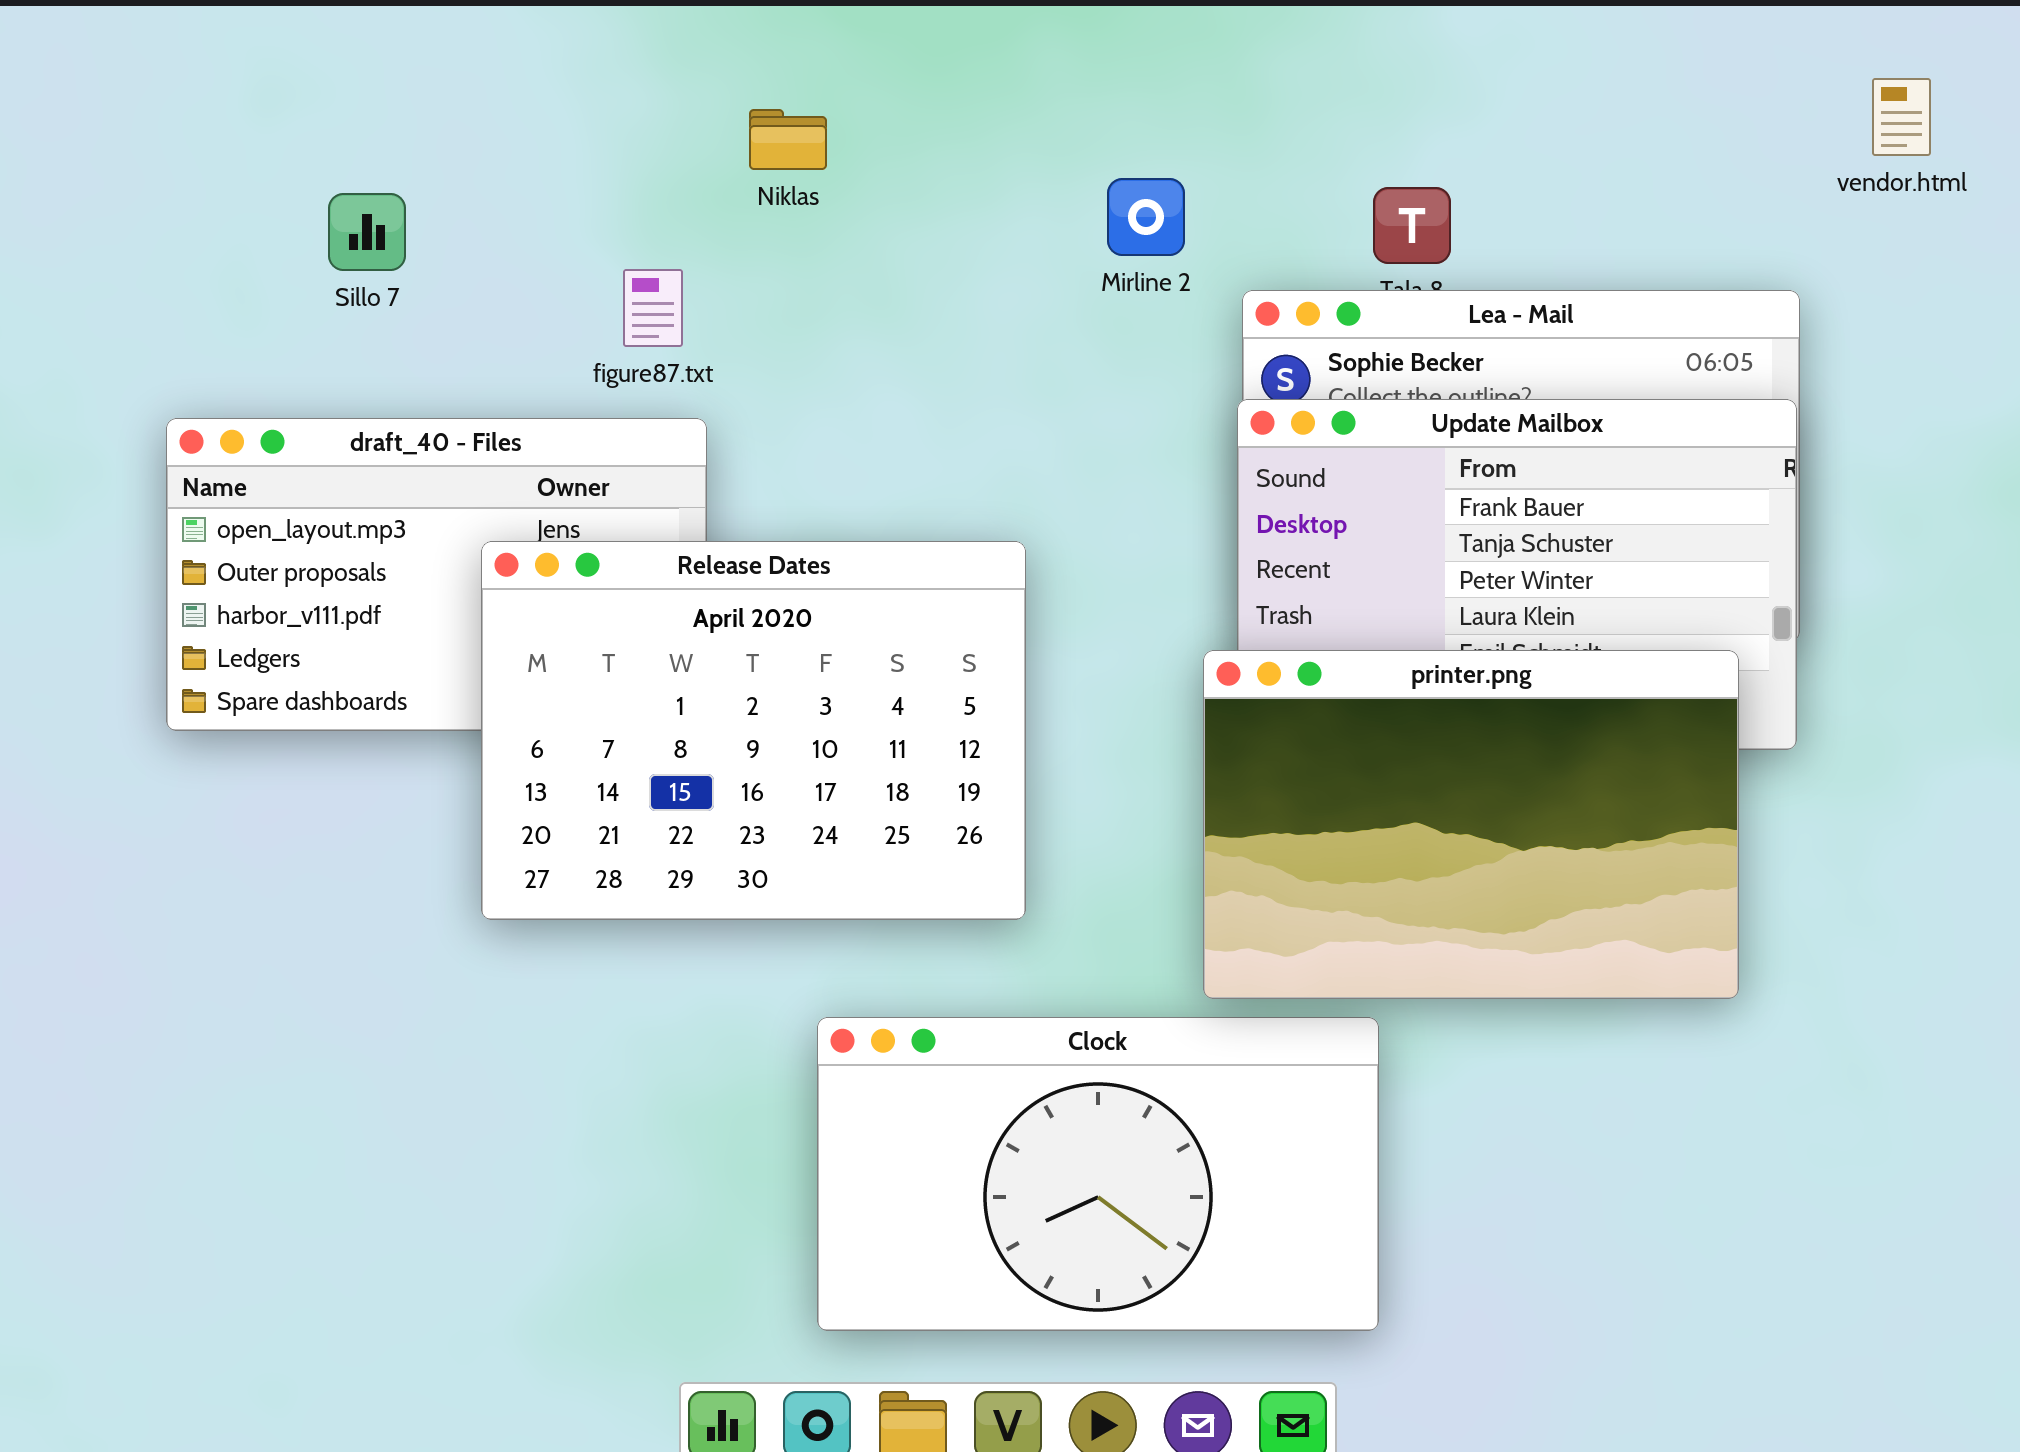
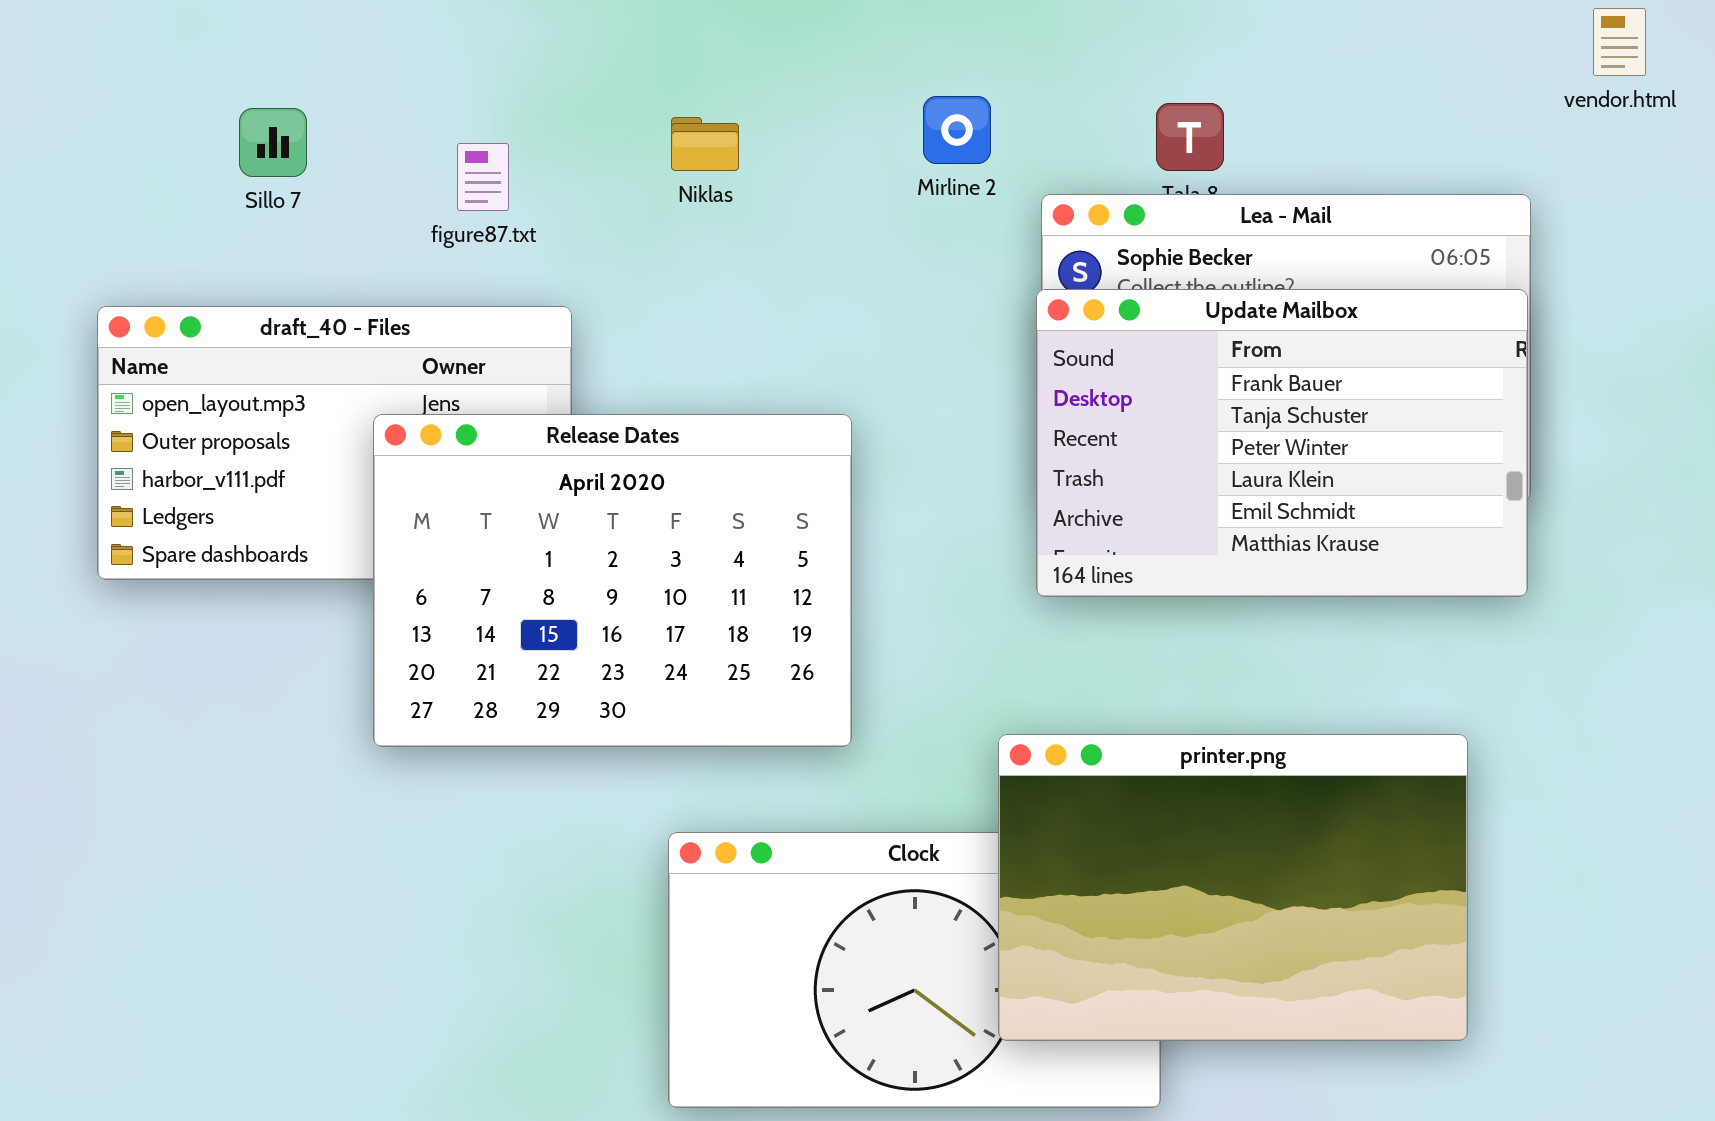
Niklas: [749,109,827,170] -> [671,117,739,171], moved
figure87.txt: [623,269,683,347] -> [457,143,509,211], moved
printer.png: [1203,650,1739,999] -> [998,734,1468,1041], moved

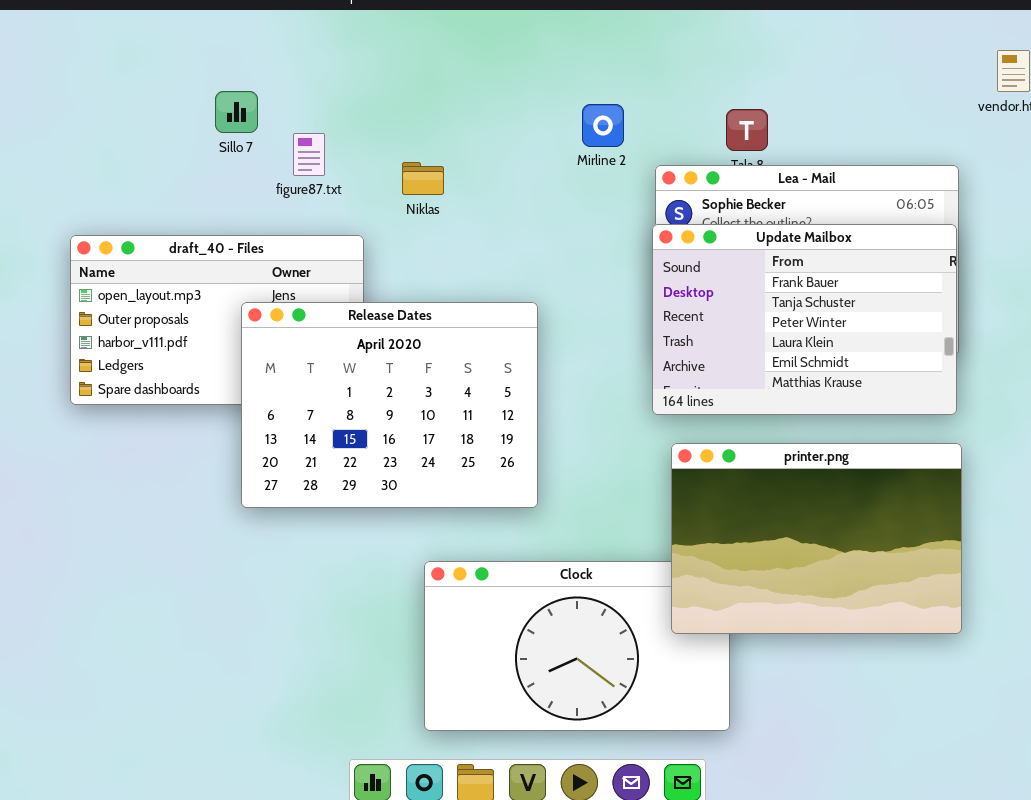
Sillo 7: [239,108,307,177] -> [215,91,258,133], moved
Niklas: [671,117,739,171] -> [402,162,444,195], moved
printer.png: [998,734,1468,1041] -> [671,443,962,634], moved

